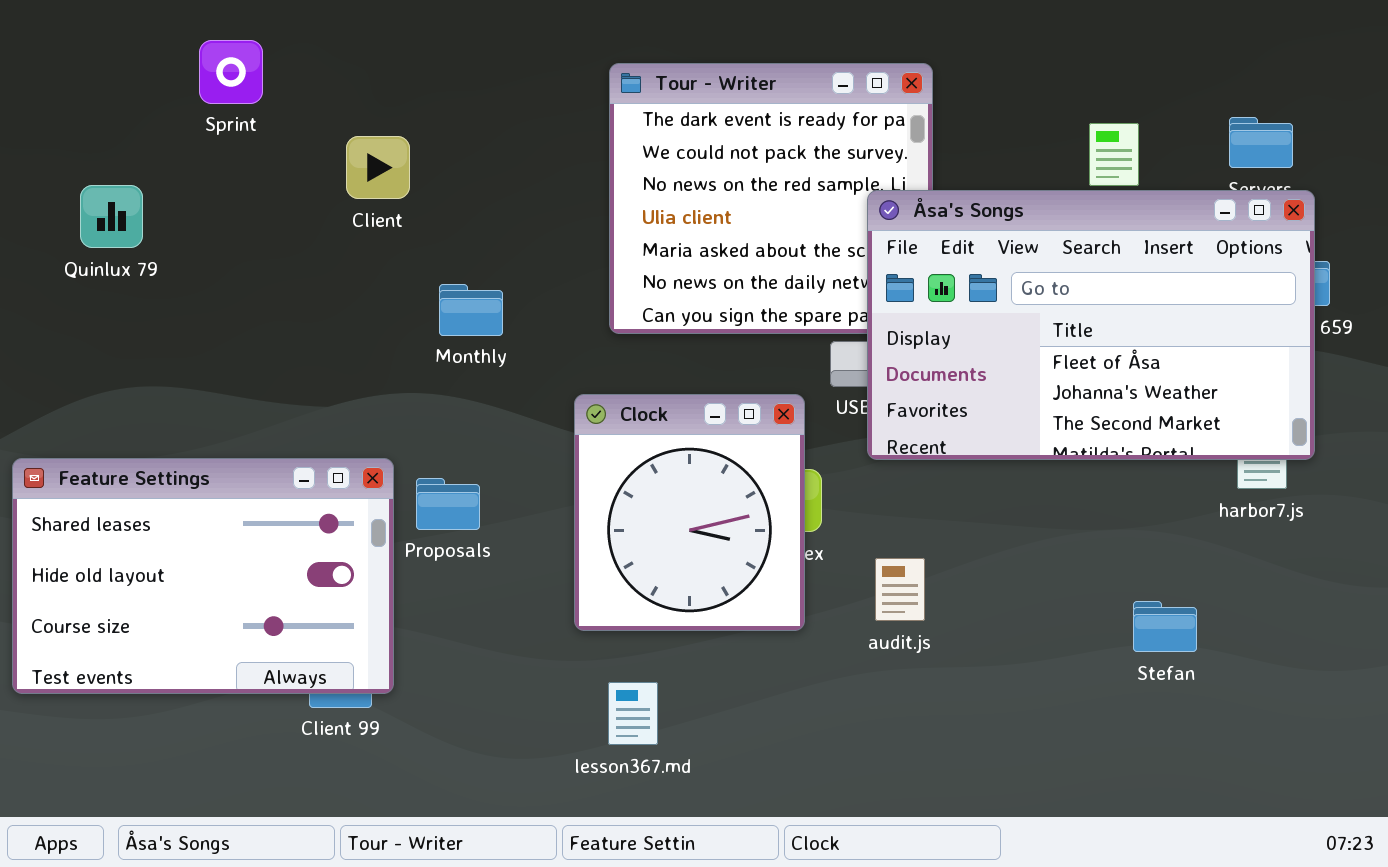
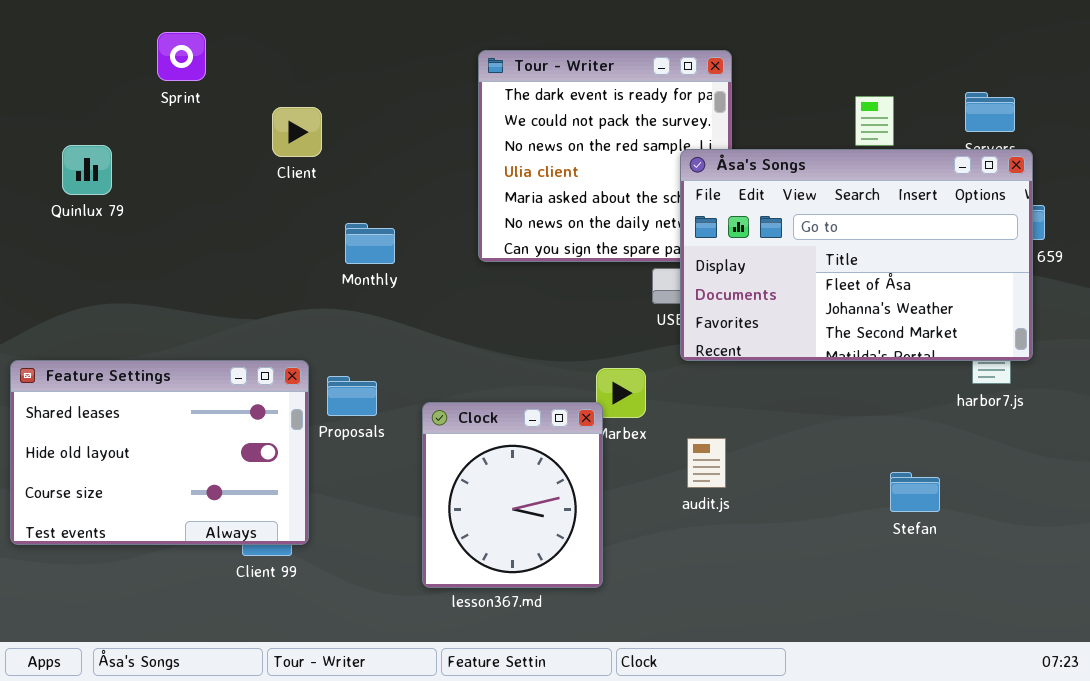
Clock: [574,394,805,631] -> [422,402,603,588], moved

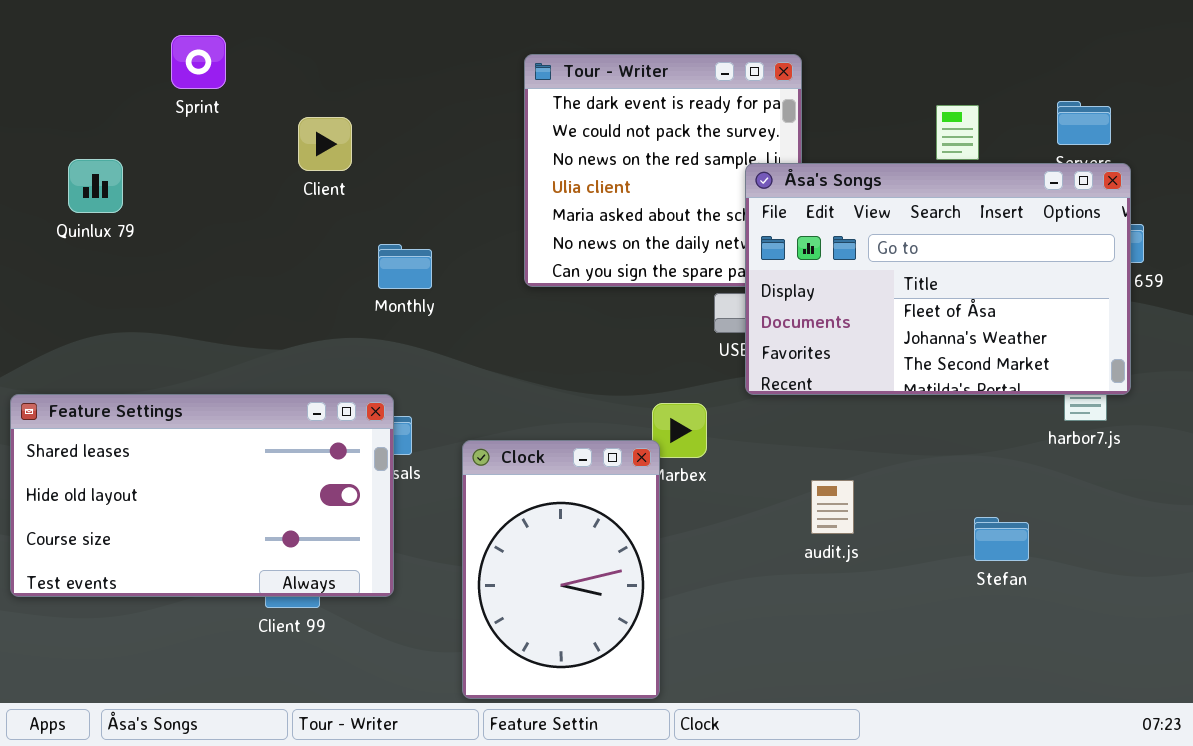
Feature Settings: [10,360,309,545] -> [10,394,394,597], resized
Clock: [422,402,603,588] -> [462,440,660,699], resized
audit.js: [687,438,726,488] -> [811,480,854,534], moved

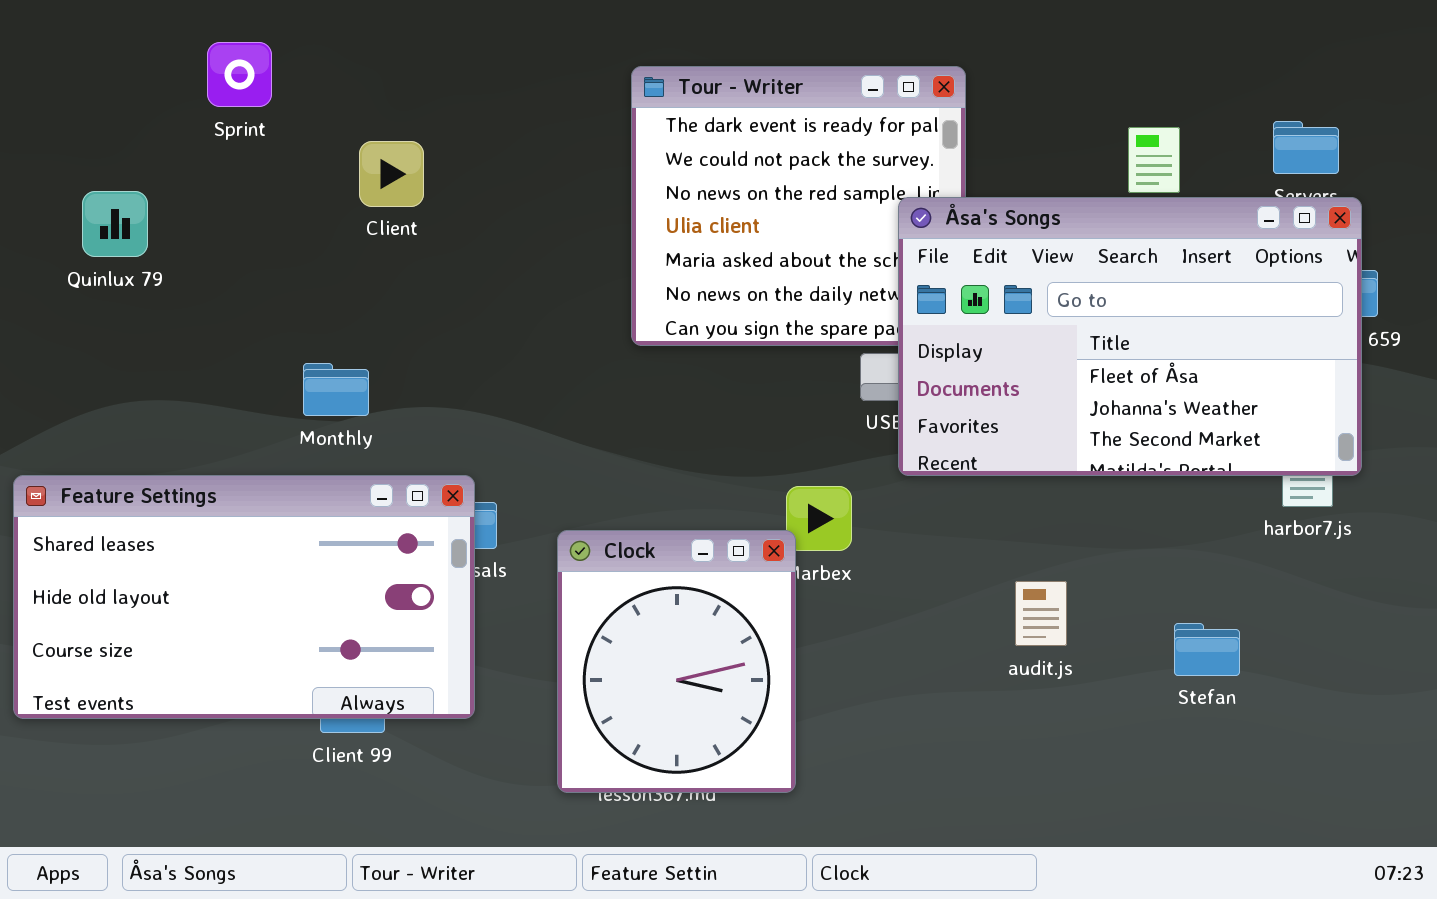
Monthly: [378,244,432,289] -> [303,363,369,416], moved
Clock: [462,440,660,699] -> [557,530,796,793], resized
audit.js: [811,480,854,534] -> [1015,581,1067,646], moved

